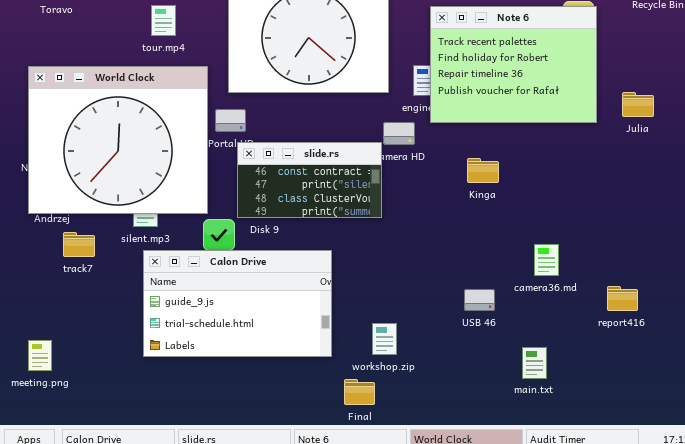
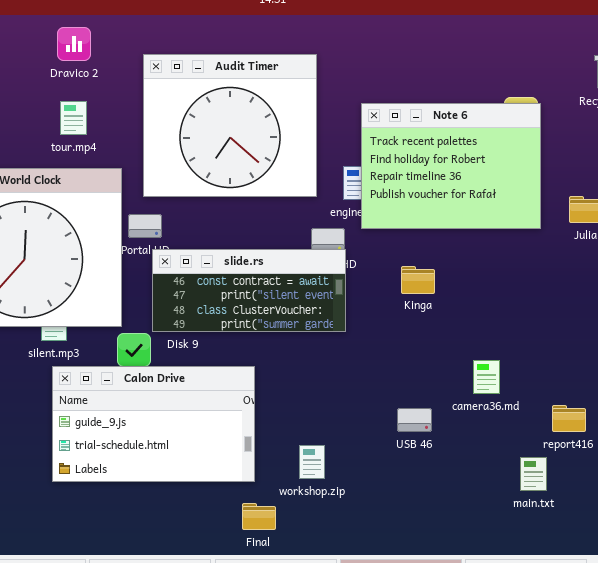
slide.rs: [237,142,382,218] -> [152,249,346,332], resized
main.txt: [522,347,547,379] -> [520,457,547,491], moved
Final: [344,379,375,405] -> [242,503,276,530], moved

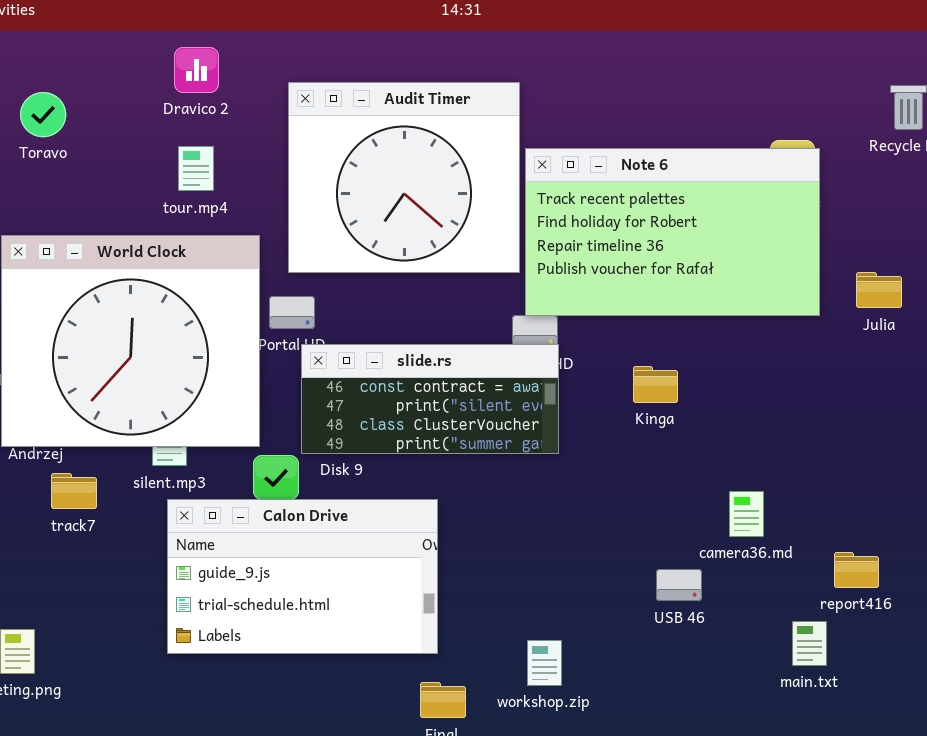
Note 6: [361,103,541,229] -> [525,148,820,316], resized
USB 46: [397,408,432,432] -> [656,569,702,601], moved
workshop.zip: [299,445,325,479] -> [527,640,562,686], moved

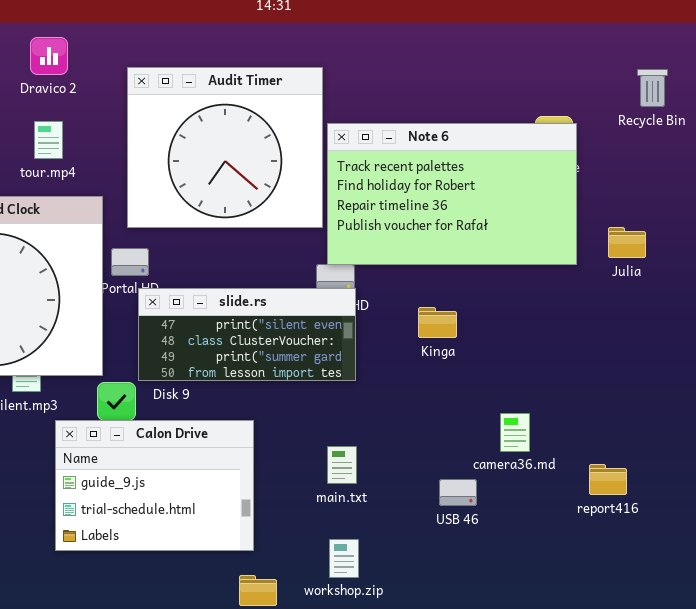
slide.rs: [301,344,559,454] -> [138,288,356,381], scrolled down 1 row
Calon Drive: [167,499,438,654] -> [55,420,254,551], resized
main.txt: [792,621,827,666] -> [327,446,357,484], moved

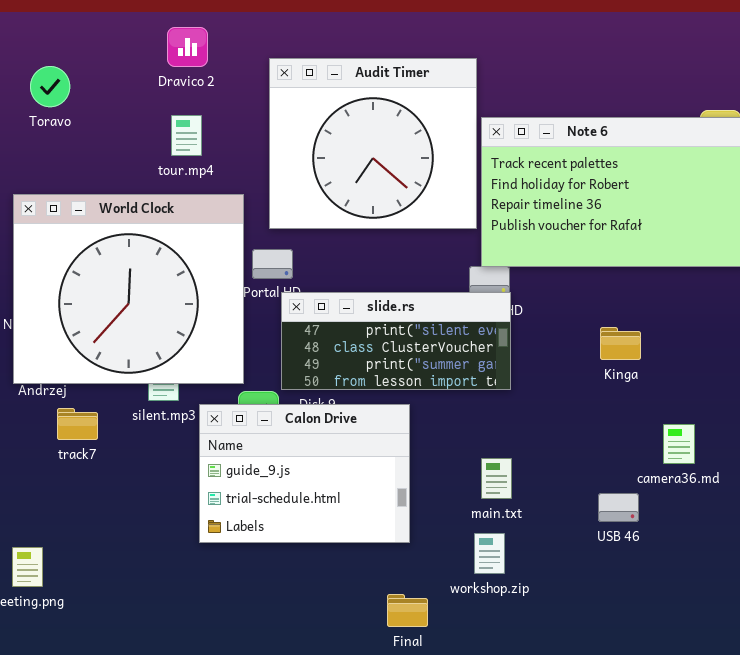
Kinga: [418,307,457,338] -> [600,327,641,360], moved
Calon Drive: [55,420,254,551] -> [199,404,410,543], moved
workshop.zip: [329,539,359,578] -> [474,533,505,574], moved

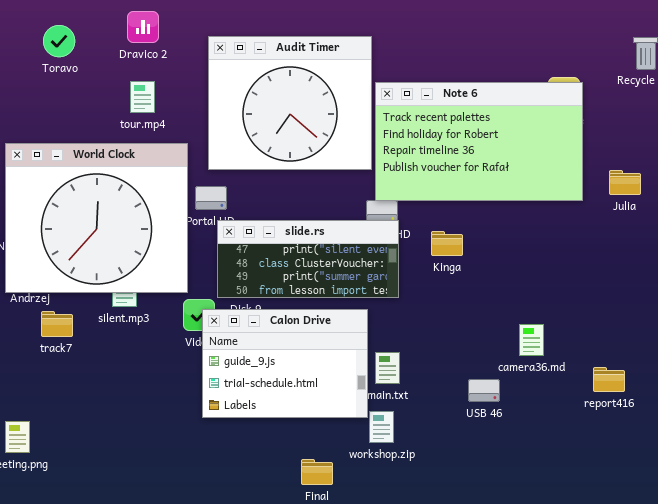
Toravo: [30,66,70,107] -> [43,25,75,57], moved
Kinga: [600,327,641,360] -> [431,231,463,256], moved
Calon Drive: [199,404,410,543] -> [202,309,368,418], moved

